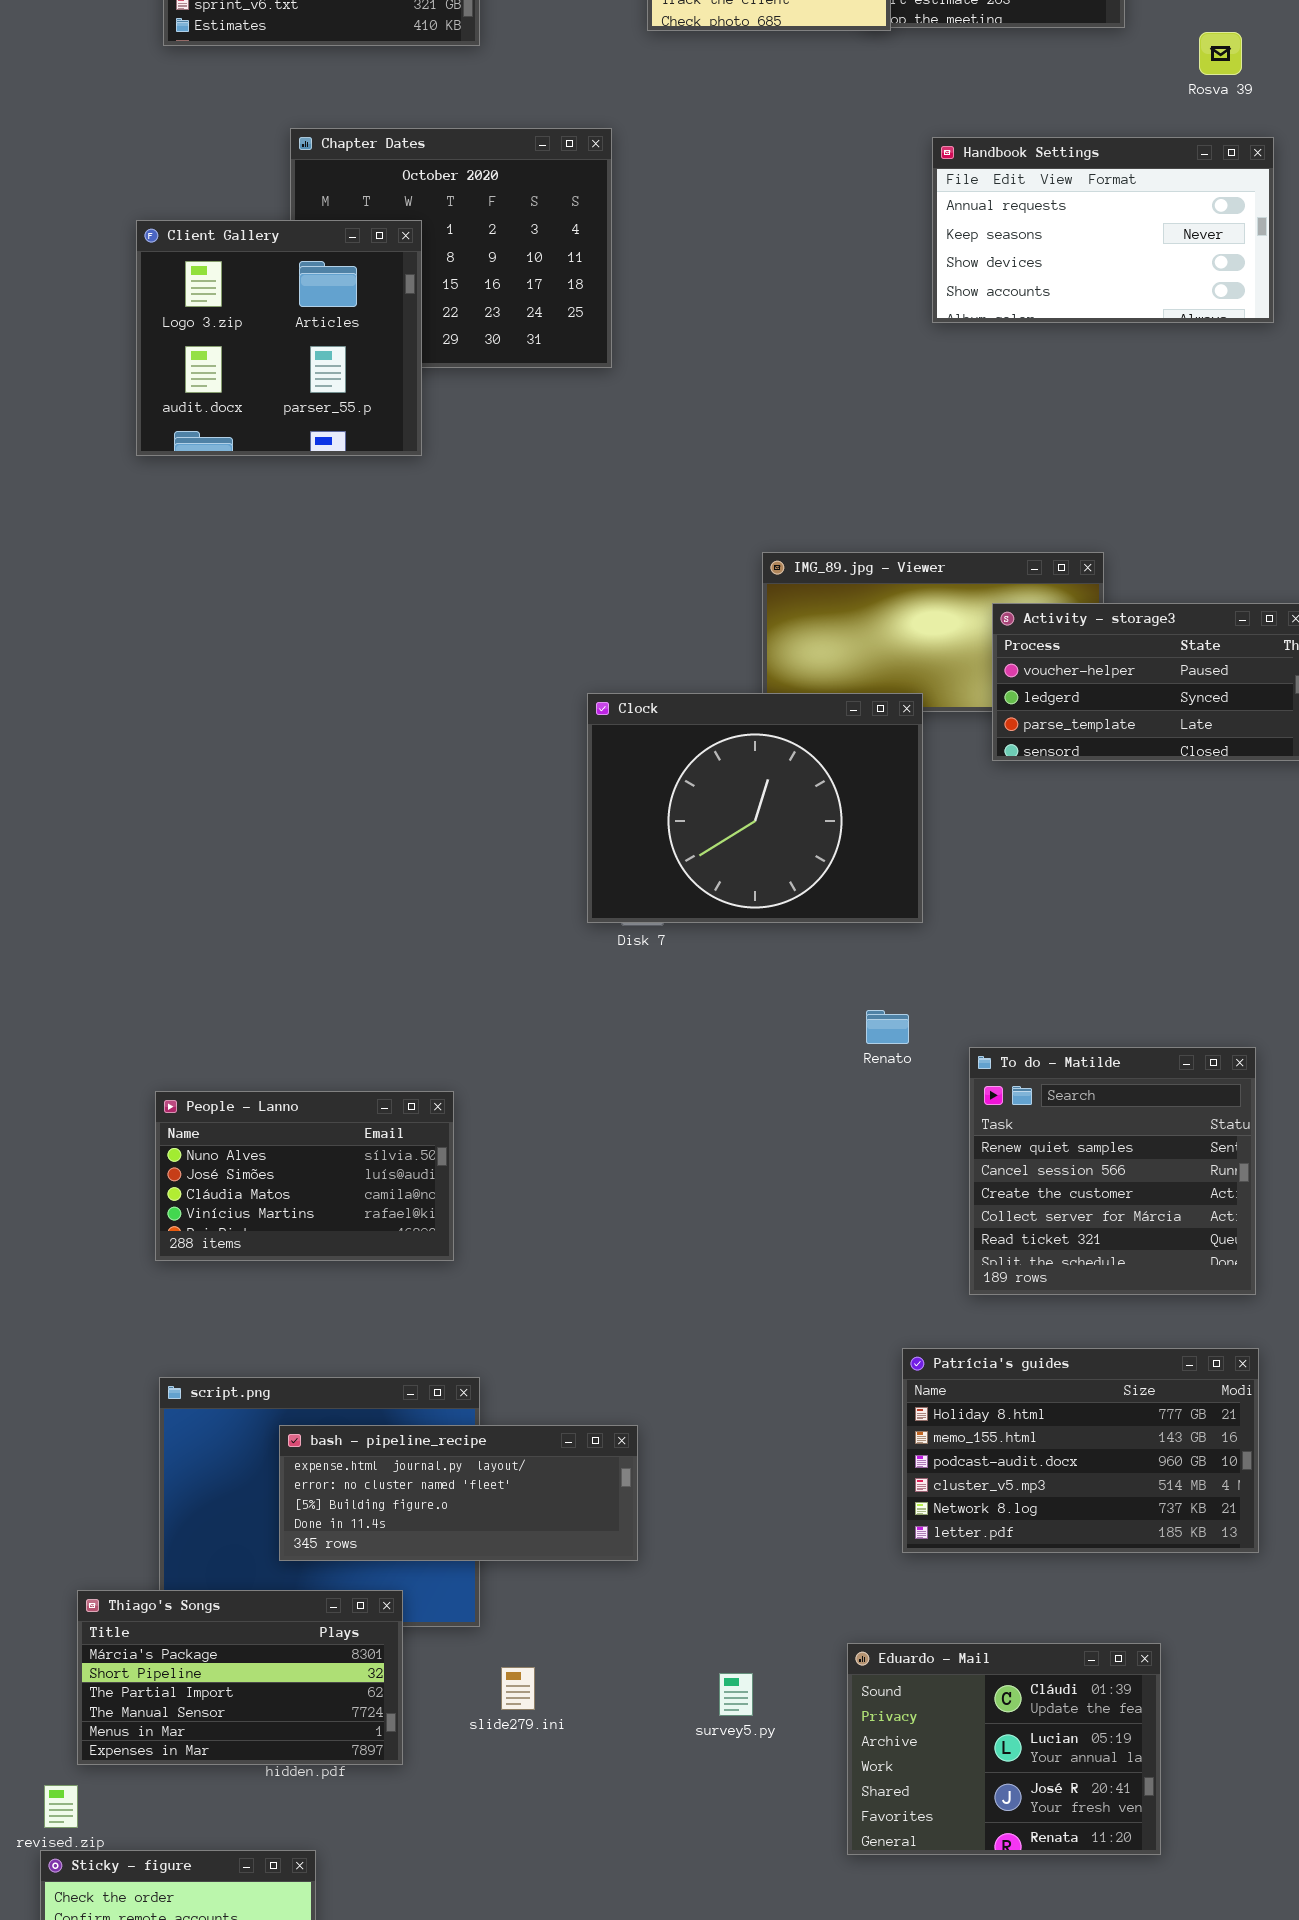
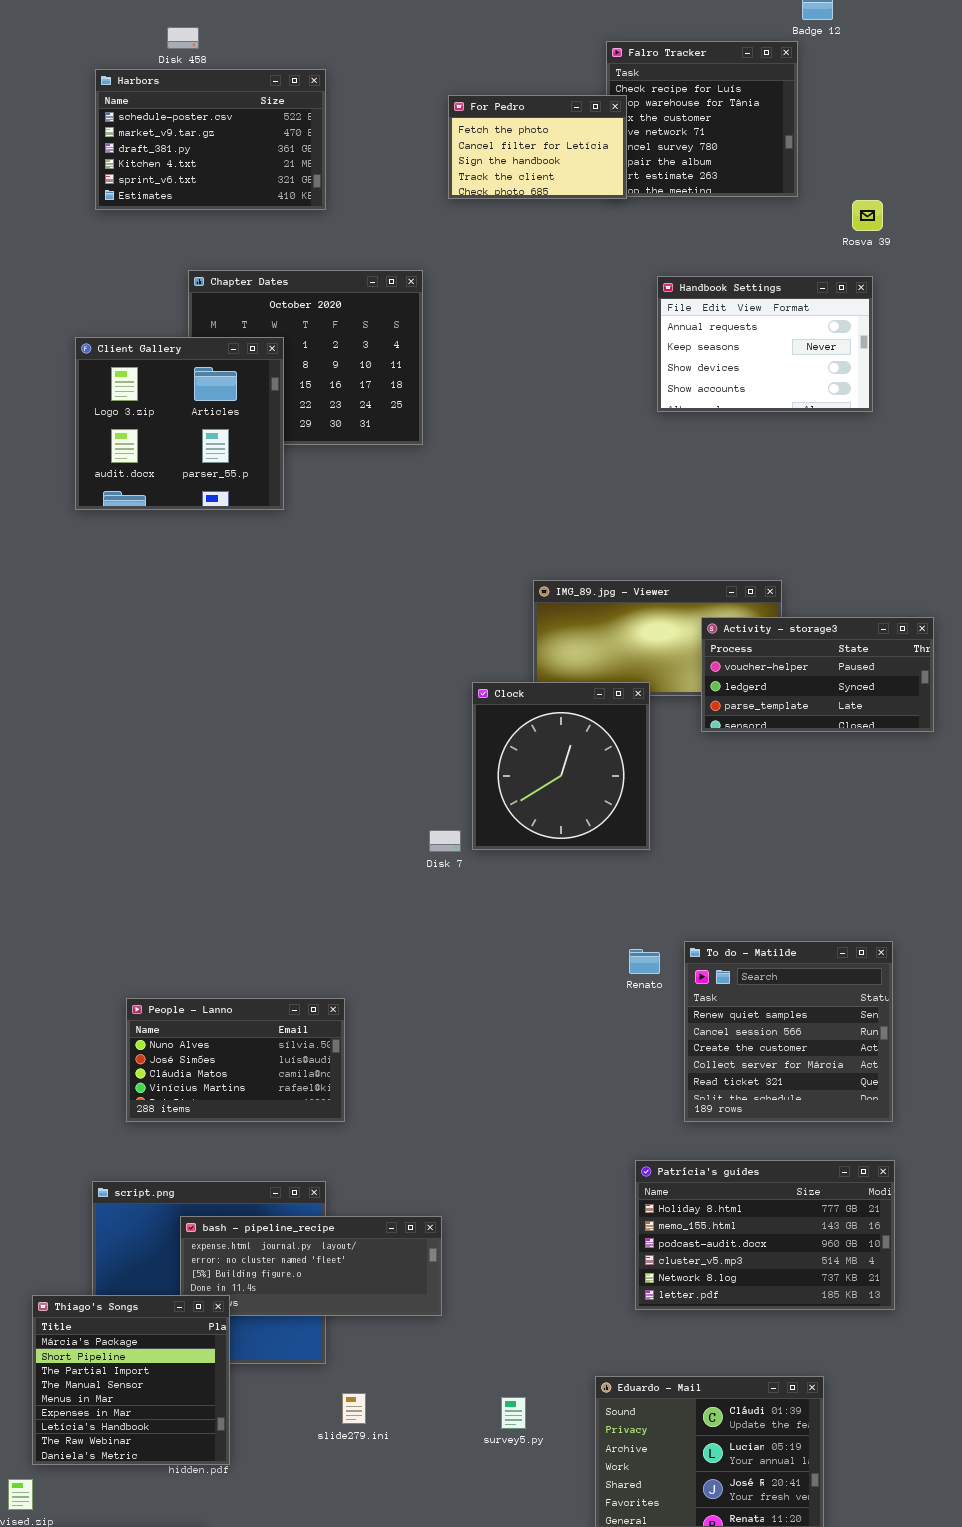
Handbook Settings: [932,137,1274,323] -> [657,276,873,412], resized
Clock: [587,693,923,923] -> [472,682,650,850], resized
Renato: [866,1010,909,1044] -> [629,949,660,974], moved
People - Lanno: [155,1091,454,1261] -> [126,998,345,1122], moved
Thiago's Songs: [77,1590,403,1765] -> [32,1295,230,1465], resized

